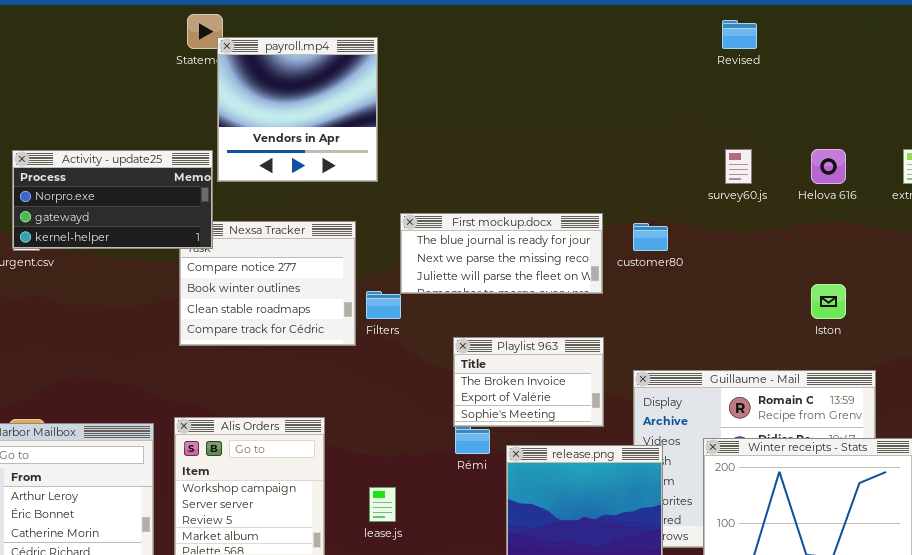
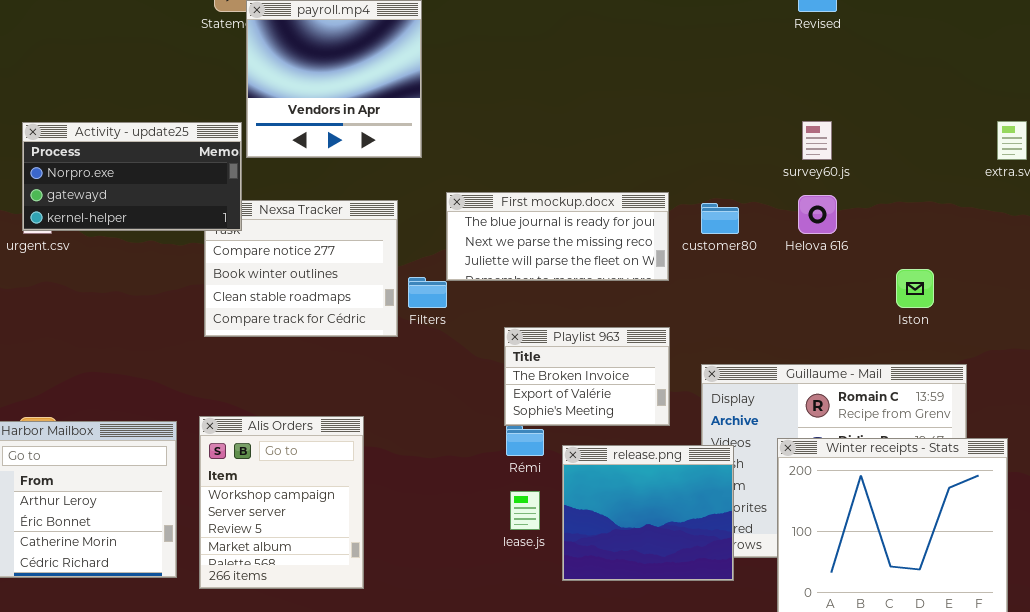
Helova 616: [811,149,846,184] -> [798,195,837,234], moved
lease.js: [369,487,396,522] -> [510,491,540,530], moved

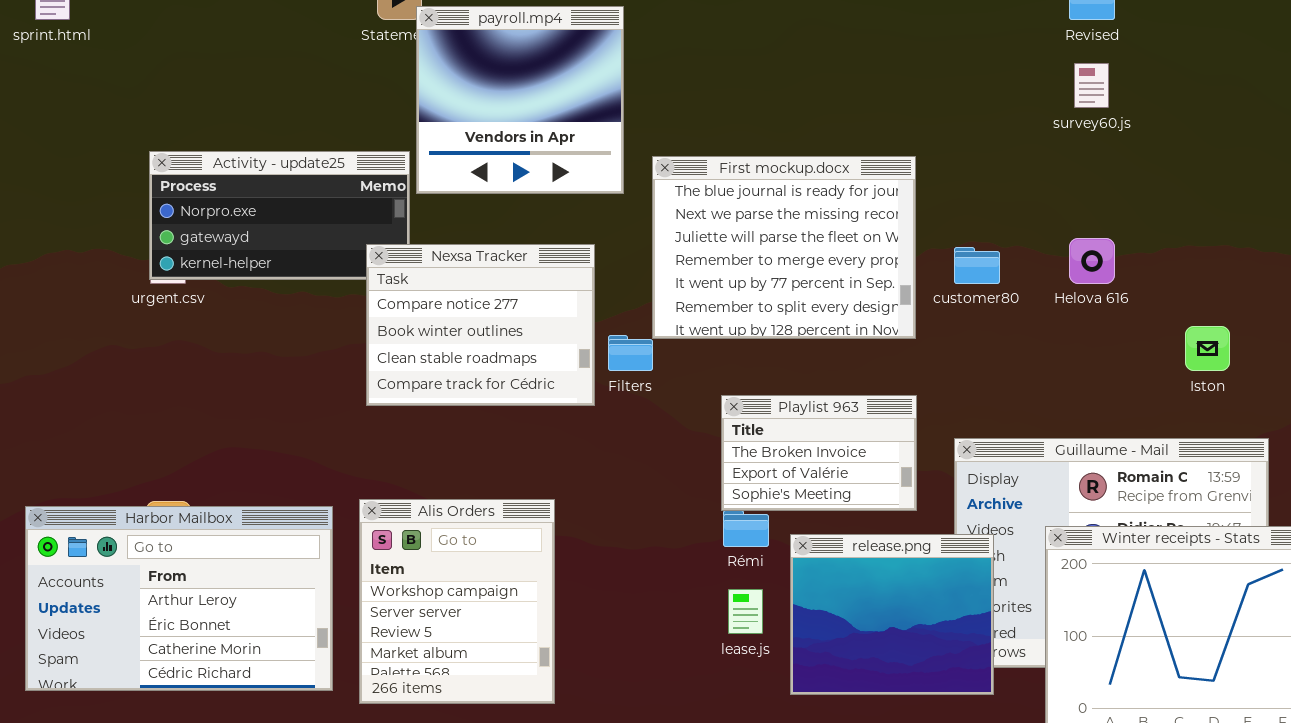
survey60.js: [802,121,832,160] -> [1074,63,1109,108], moved
First mockup.docx: [446,192,669,281] -> [652,156,916,339], resized
Nexsa Tracker: [204,200,398,337] -> [366,244,595,406], raised

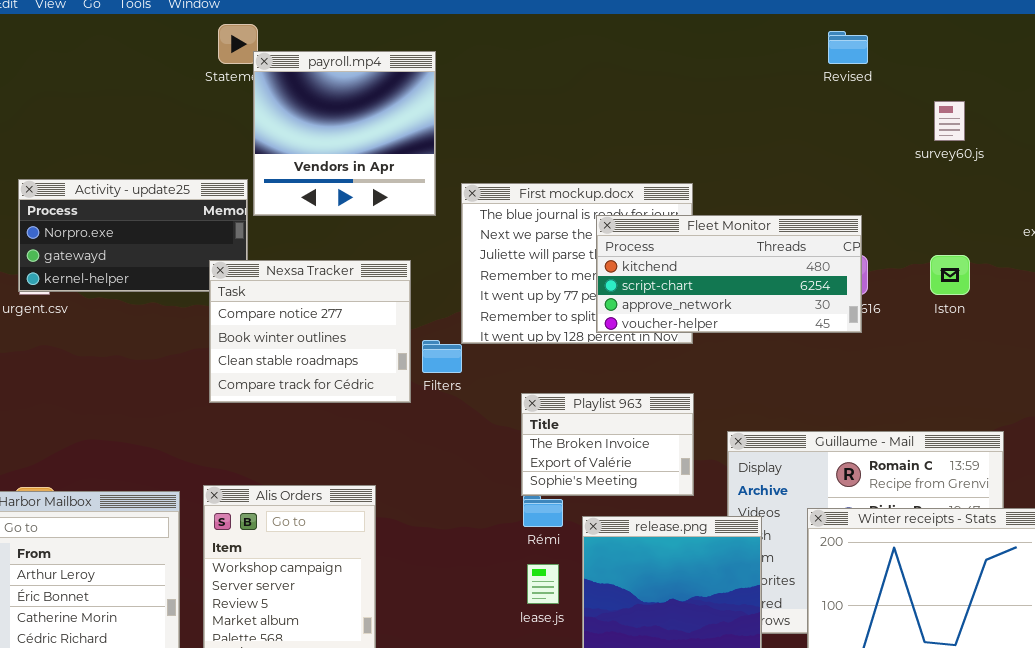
survey60.js: [1074,63,1109,108] -> [934,101,965,141], moved
Fleet Monitor: none -> [596,215,862,333], opened
Iston: [1185,326,1230,371] -> [930,255,970,295], moved

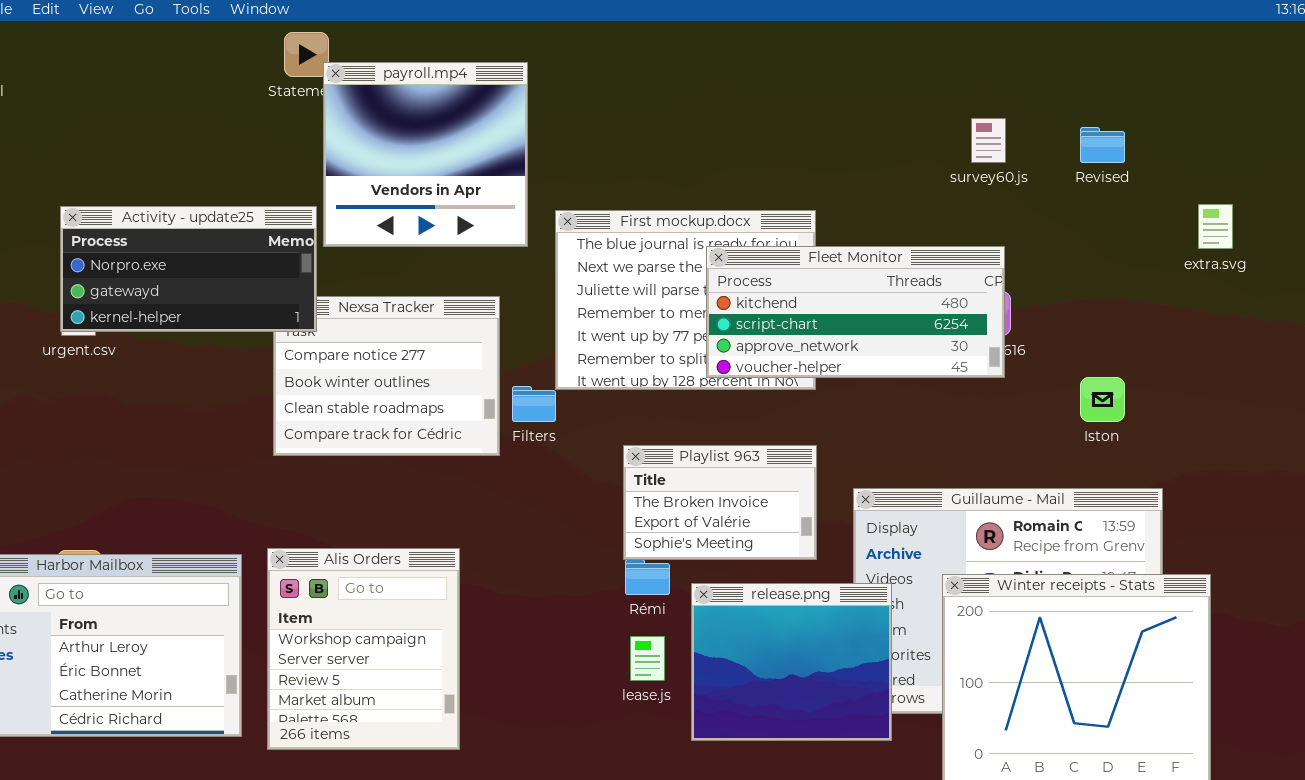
Revised: [828,31,868,64] -> [1080,127,1125,163], moved
survey60.js: [934,101,965,141] -> [971,118,1006,163], moved
Activity - update25: [18,179,248,292] -> [60,206,317,332], raised
Iston: [930,255,970,295] -> [1080,377,1125,422], moved

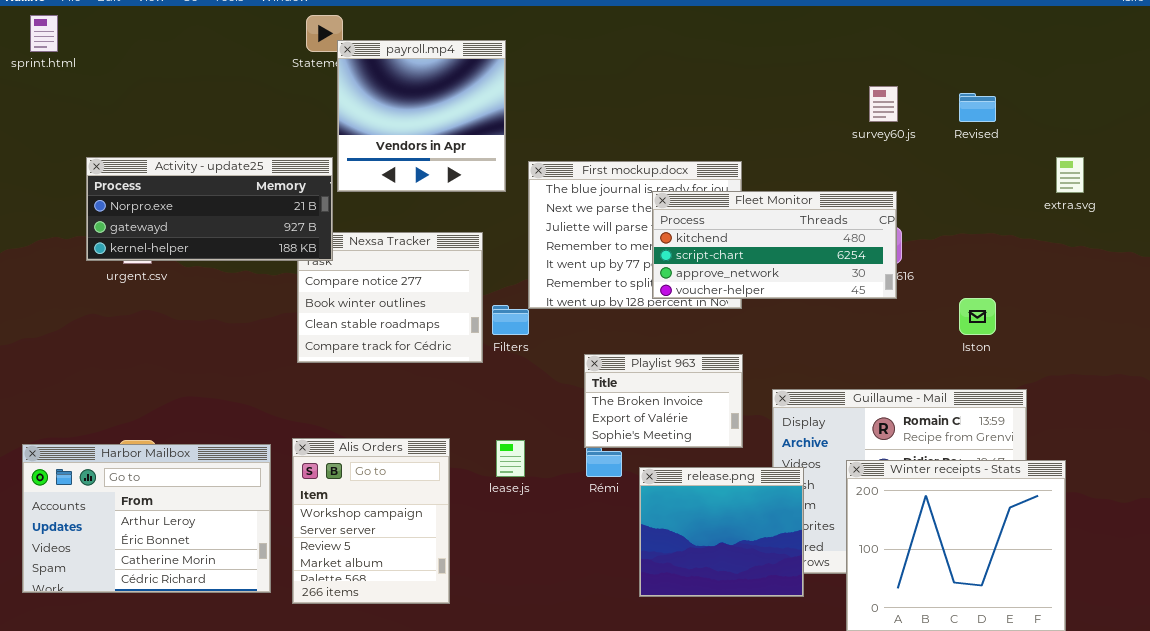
Activity - update25: [60,206,317,332] -> [86,157,333,261], resized
lease.js: [630,636,665,681] -> [496,440,525,477], moved

